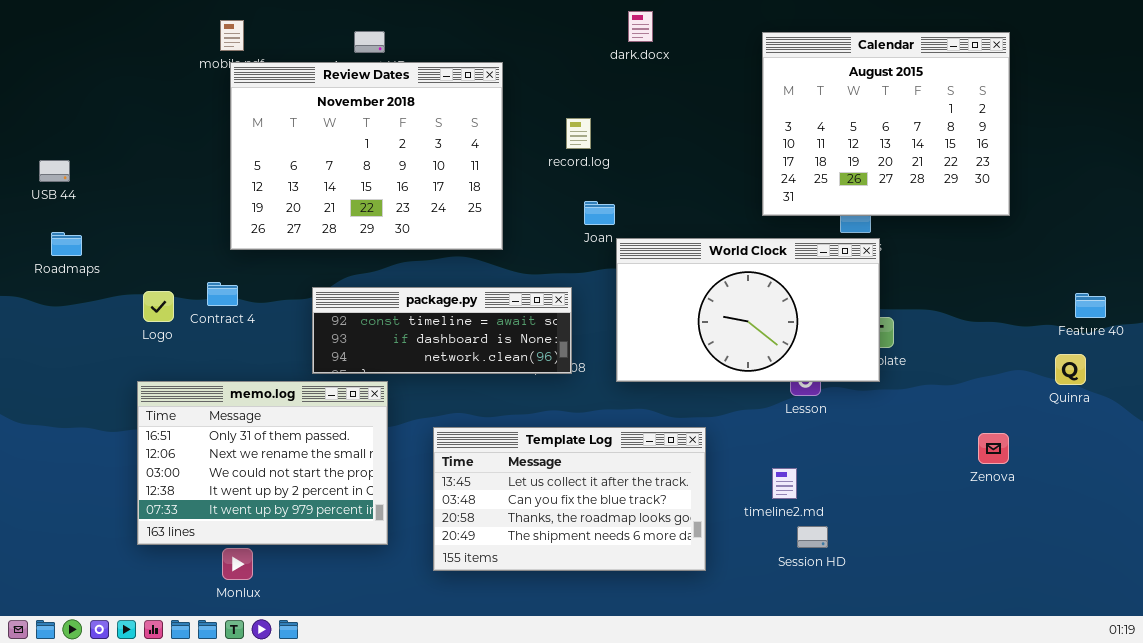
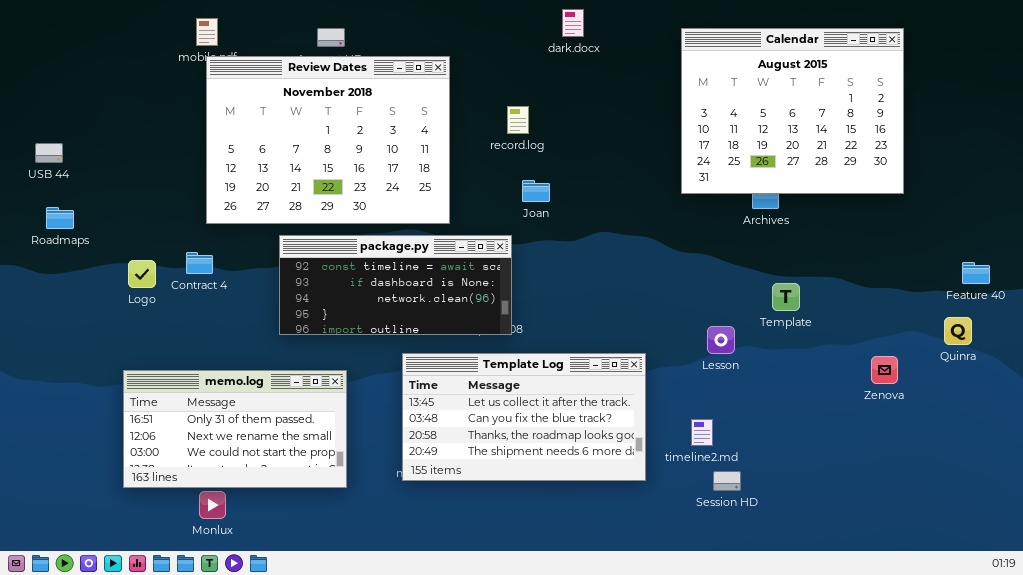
World Clock: [616,238,880,382] -> none, closed
package.py: [312,287,572,374] -> [279,235,512,335], resized
memo.log: [137,381,388,545] -> [123,370,347,488], resized
Template Log: [433,427,706,571] -> [402,353,646,481], moved
Zenova: [978,433,1009,464] -> [871,356,898,384], moved

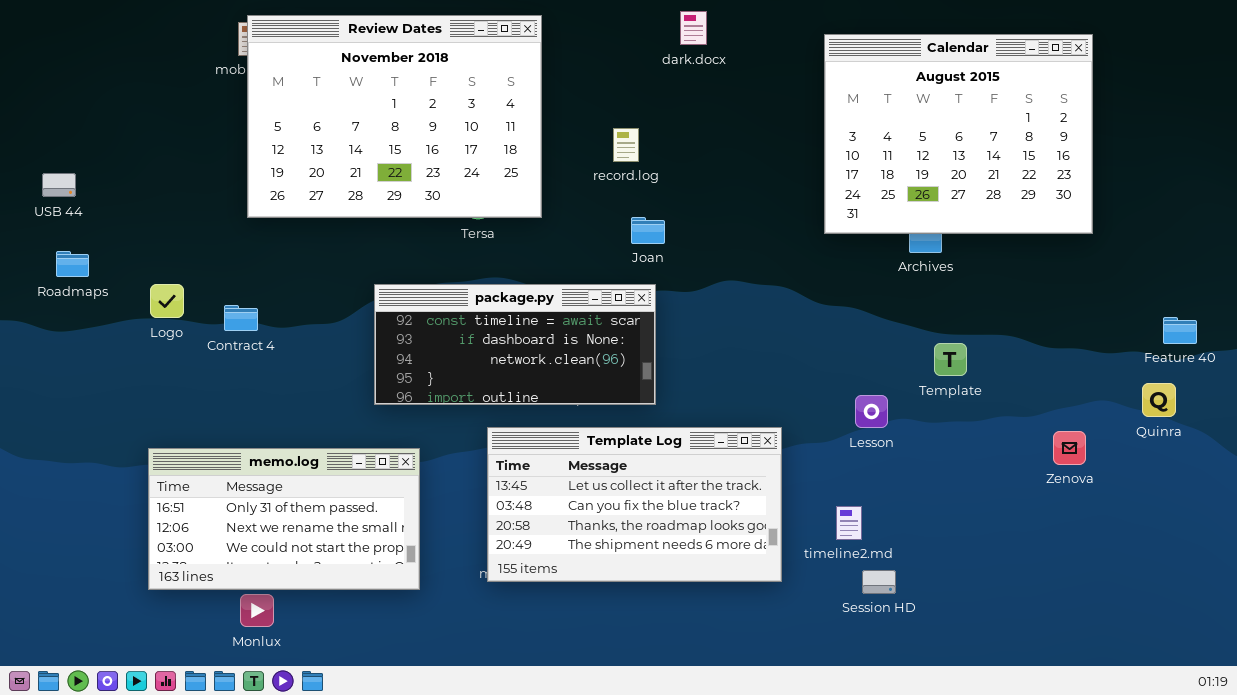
Review Dates: [206,56,450,224] -> [247,15,542,218], moved
package.py: [279,235,512,335] -> [374,284,656,405], moved
Logo: [128,260,156,288] -> [150,284,184,318], moved

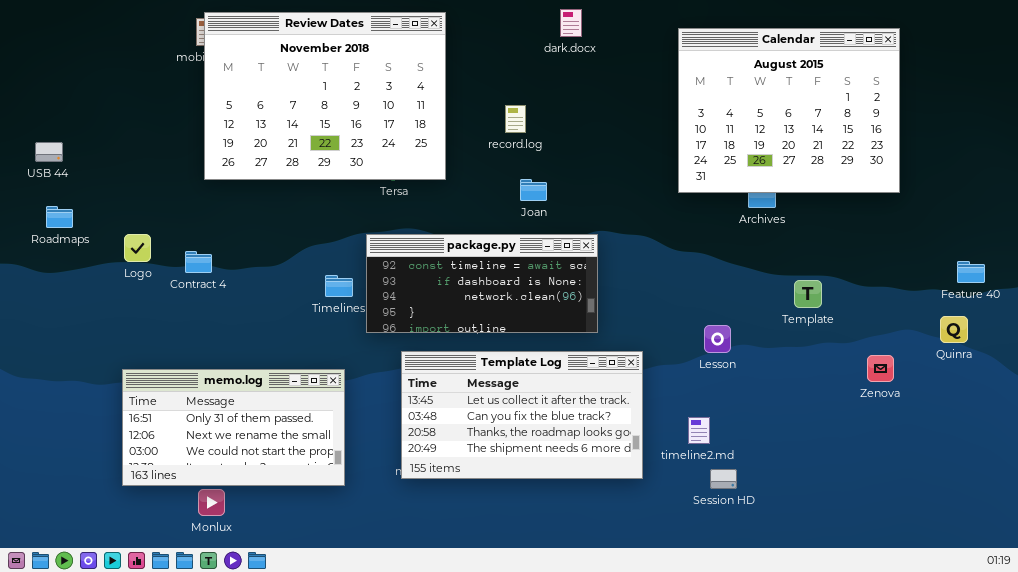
package.py: [374,284,656,405] -> [366,234,598,333], moved
Template: [934,343,967,376] -> [794,280,822,308], moved

